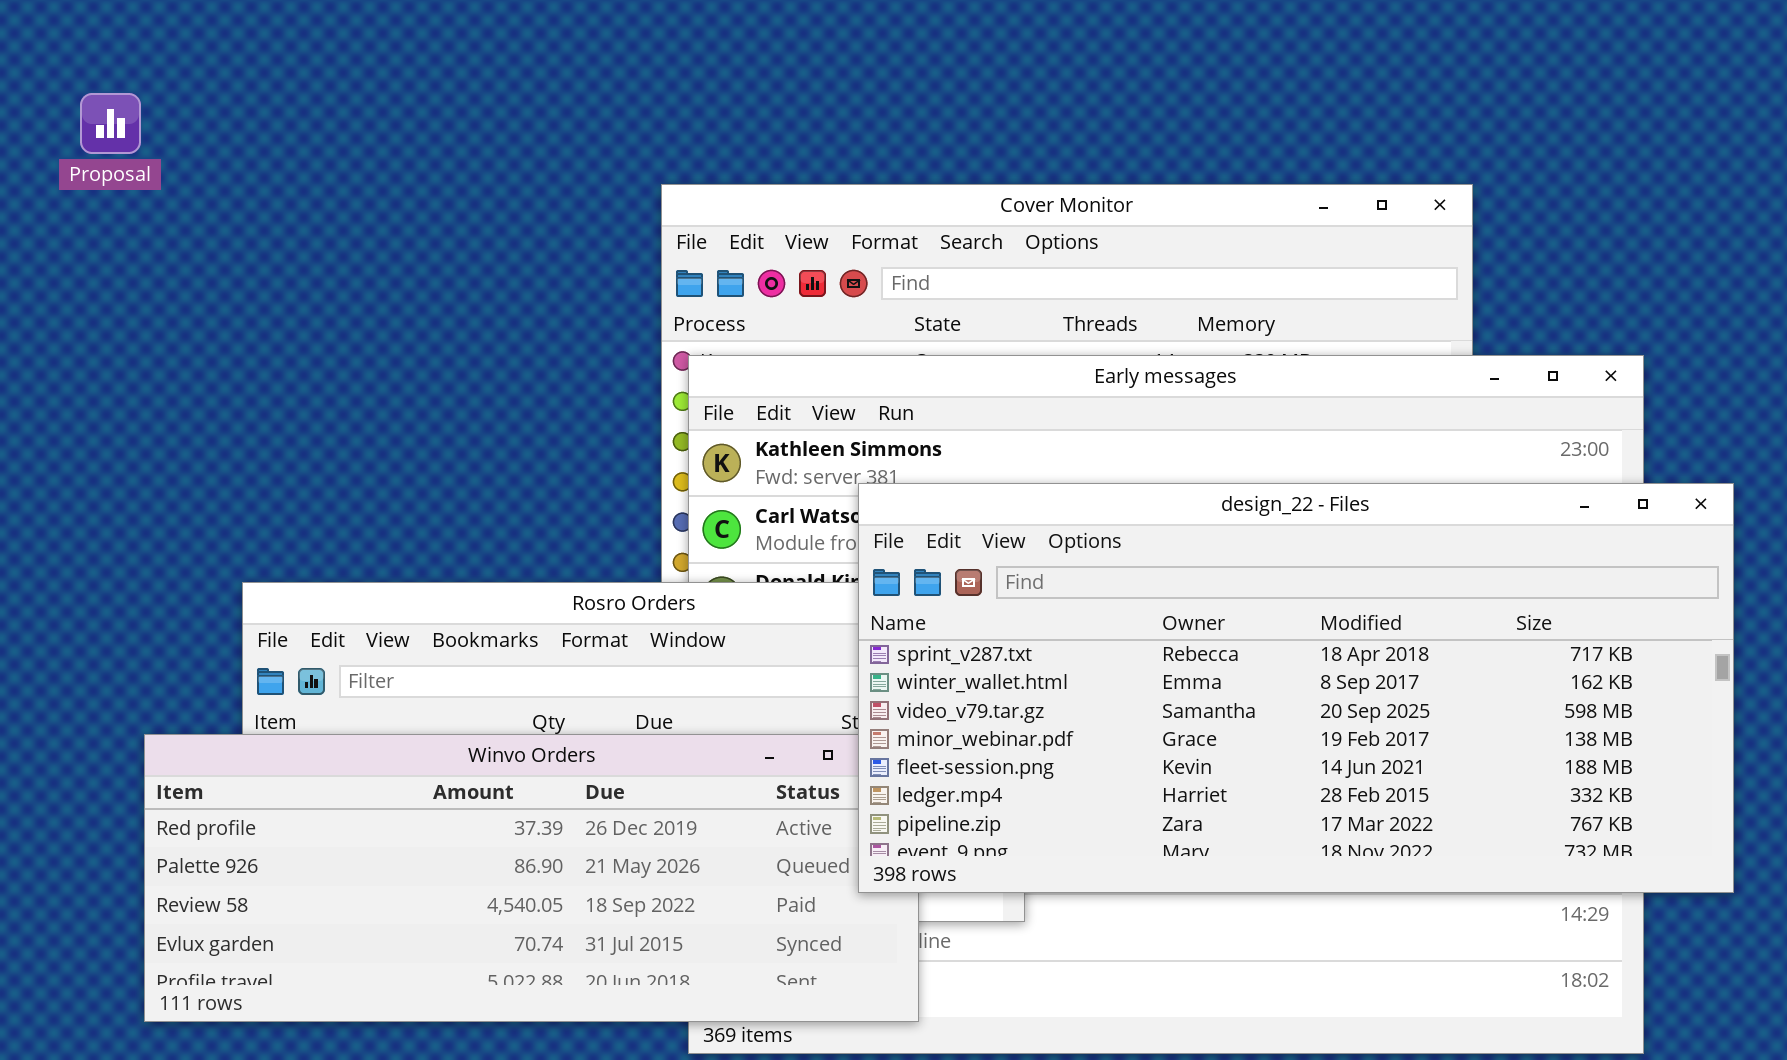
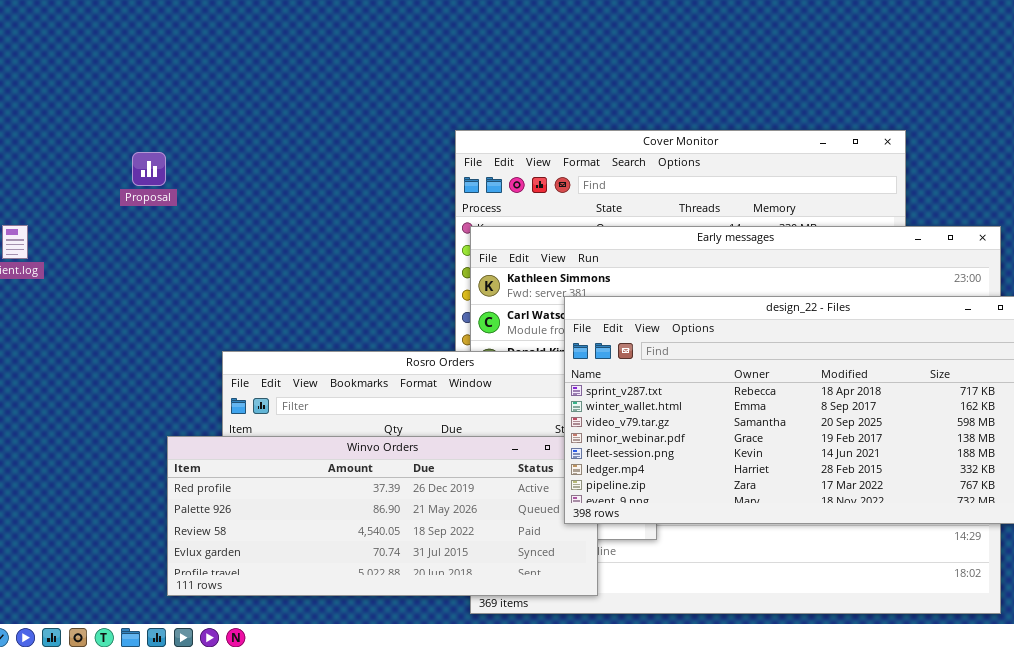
Proposal: [80,93,141,154] -> [132,152,166,186], moved

